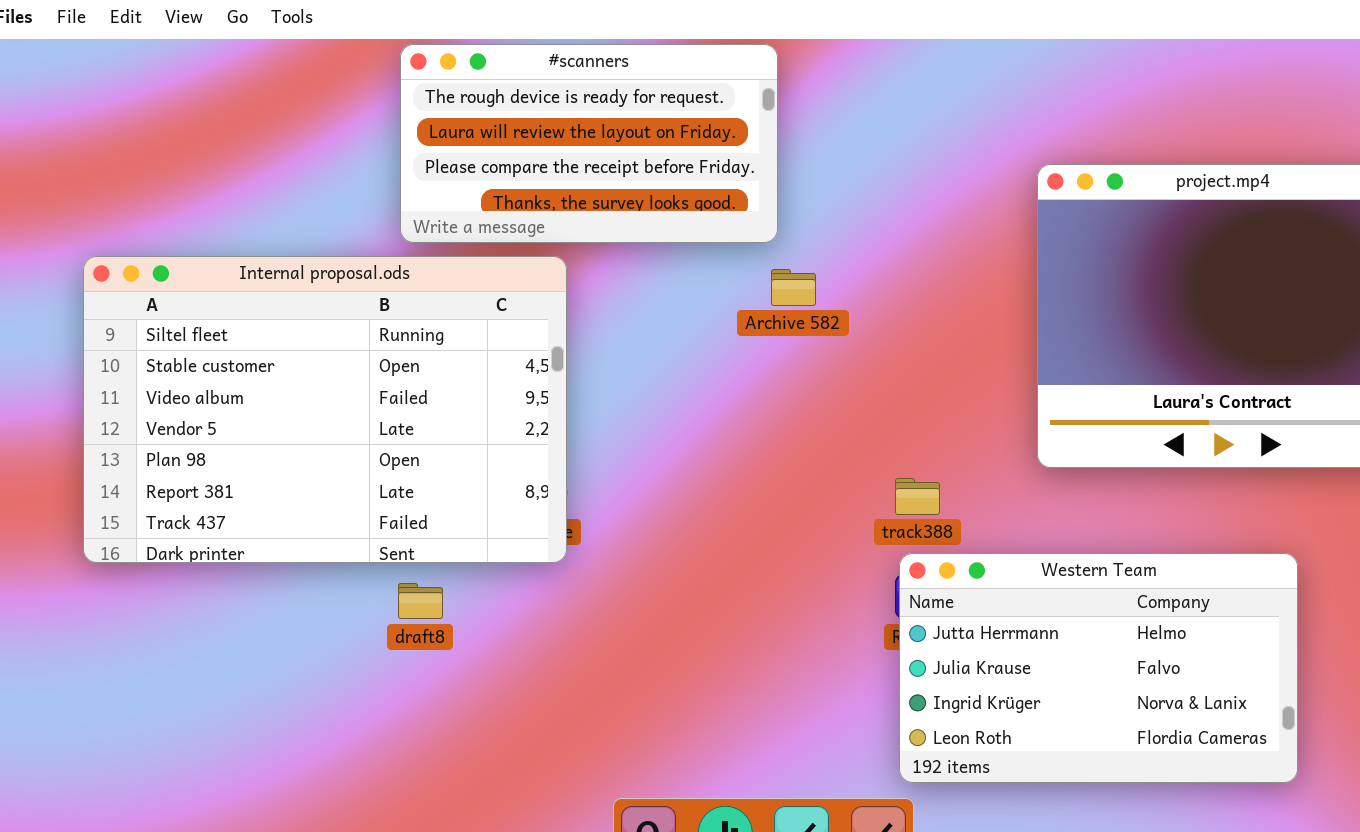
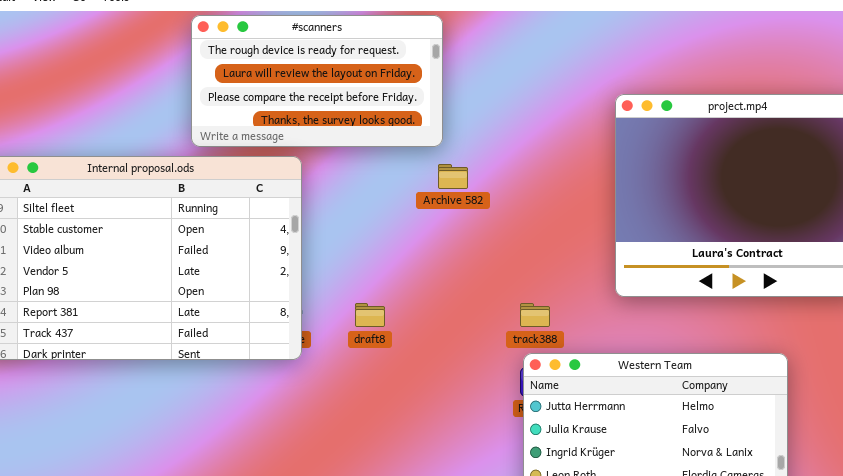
draft8: [398,583,443,619] -> [355,303,385,327], moved

